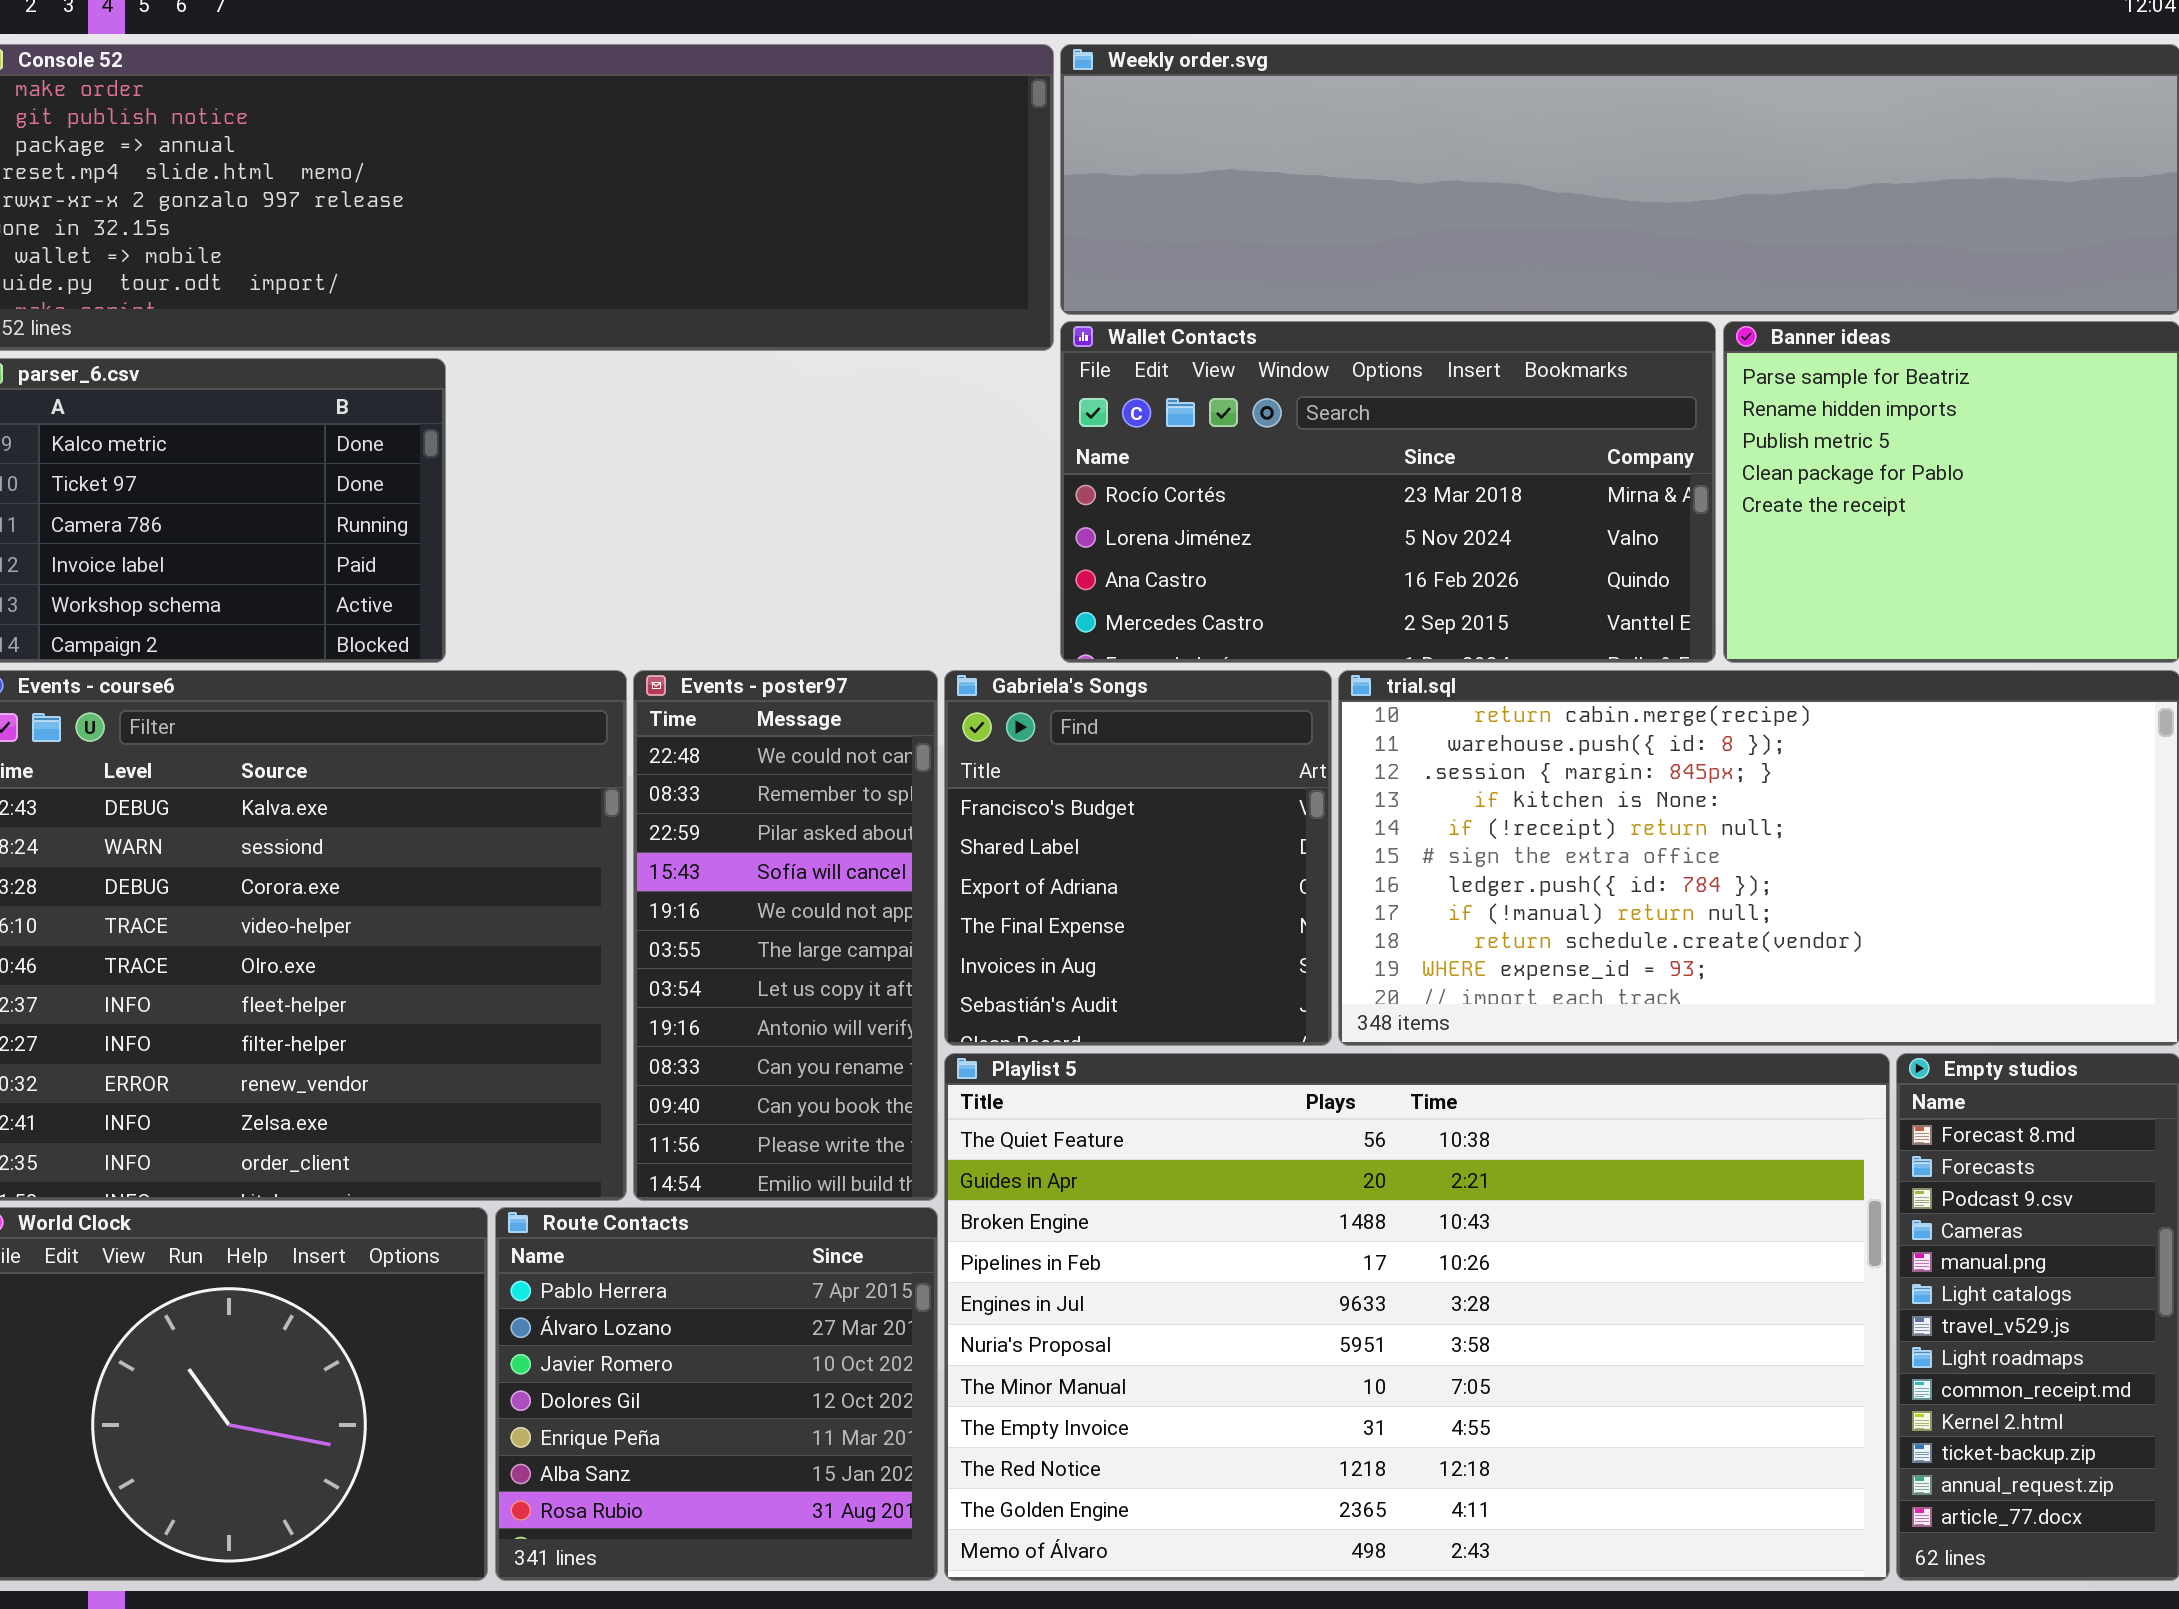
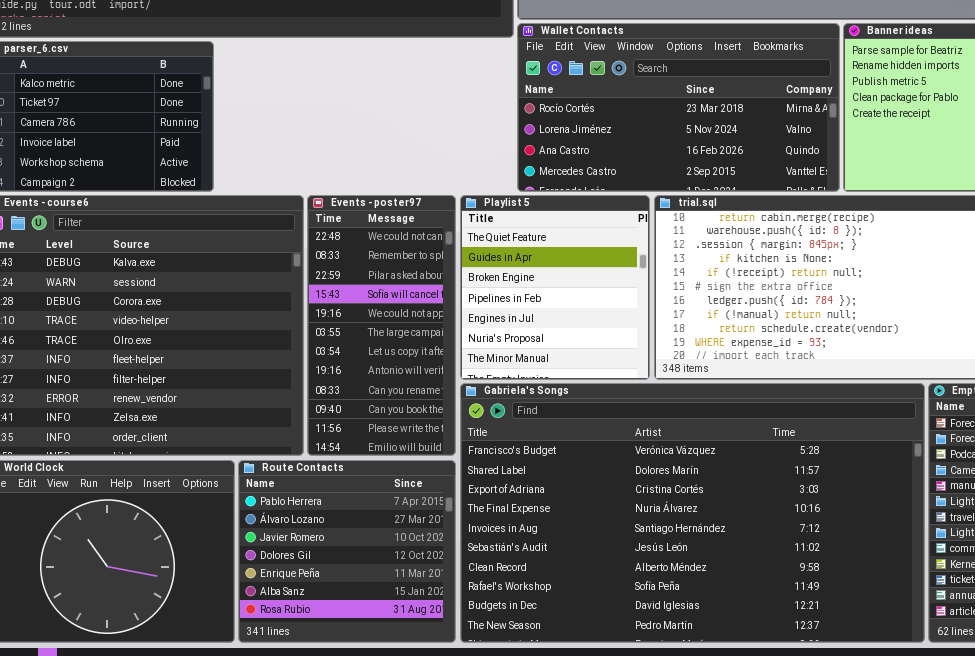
Gabriela's Songs: [944,670,1332,1046] -> [460,383,925,643], moved, resized
Playlist 5: [944,1053,1890,1581] -> [460,195,650,380], moved, resized

